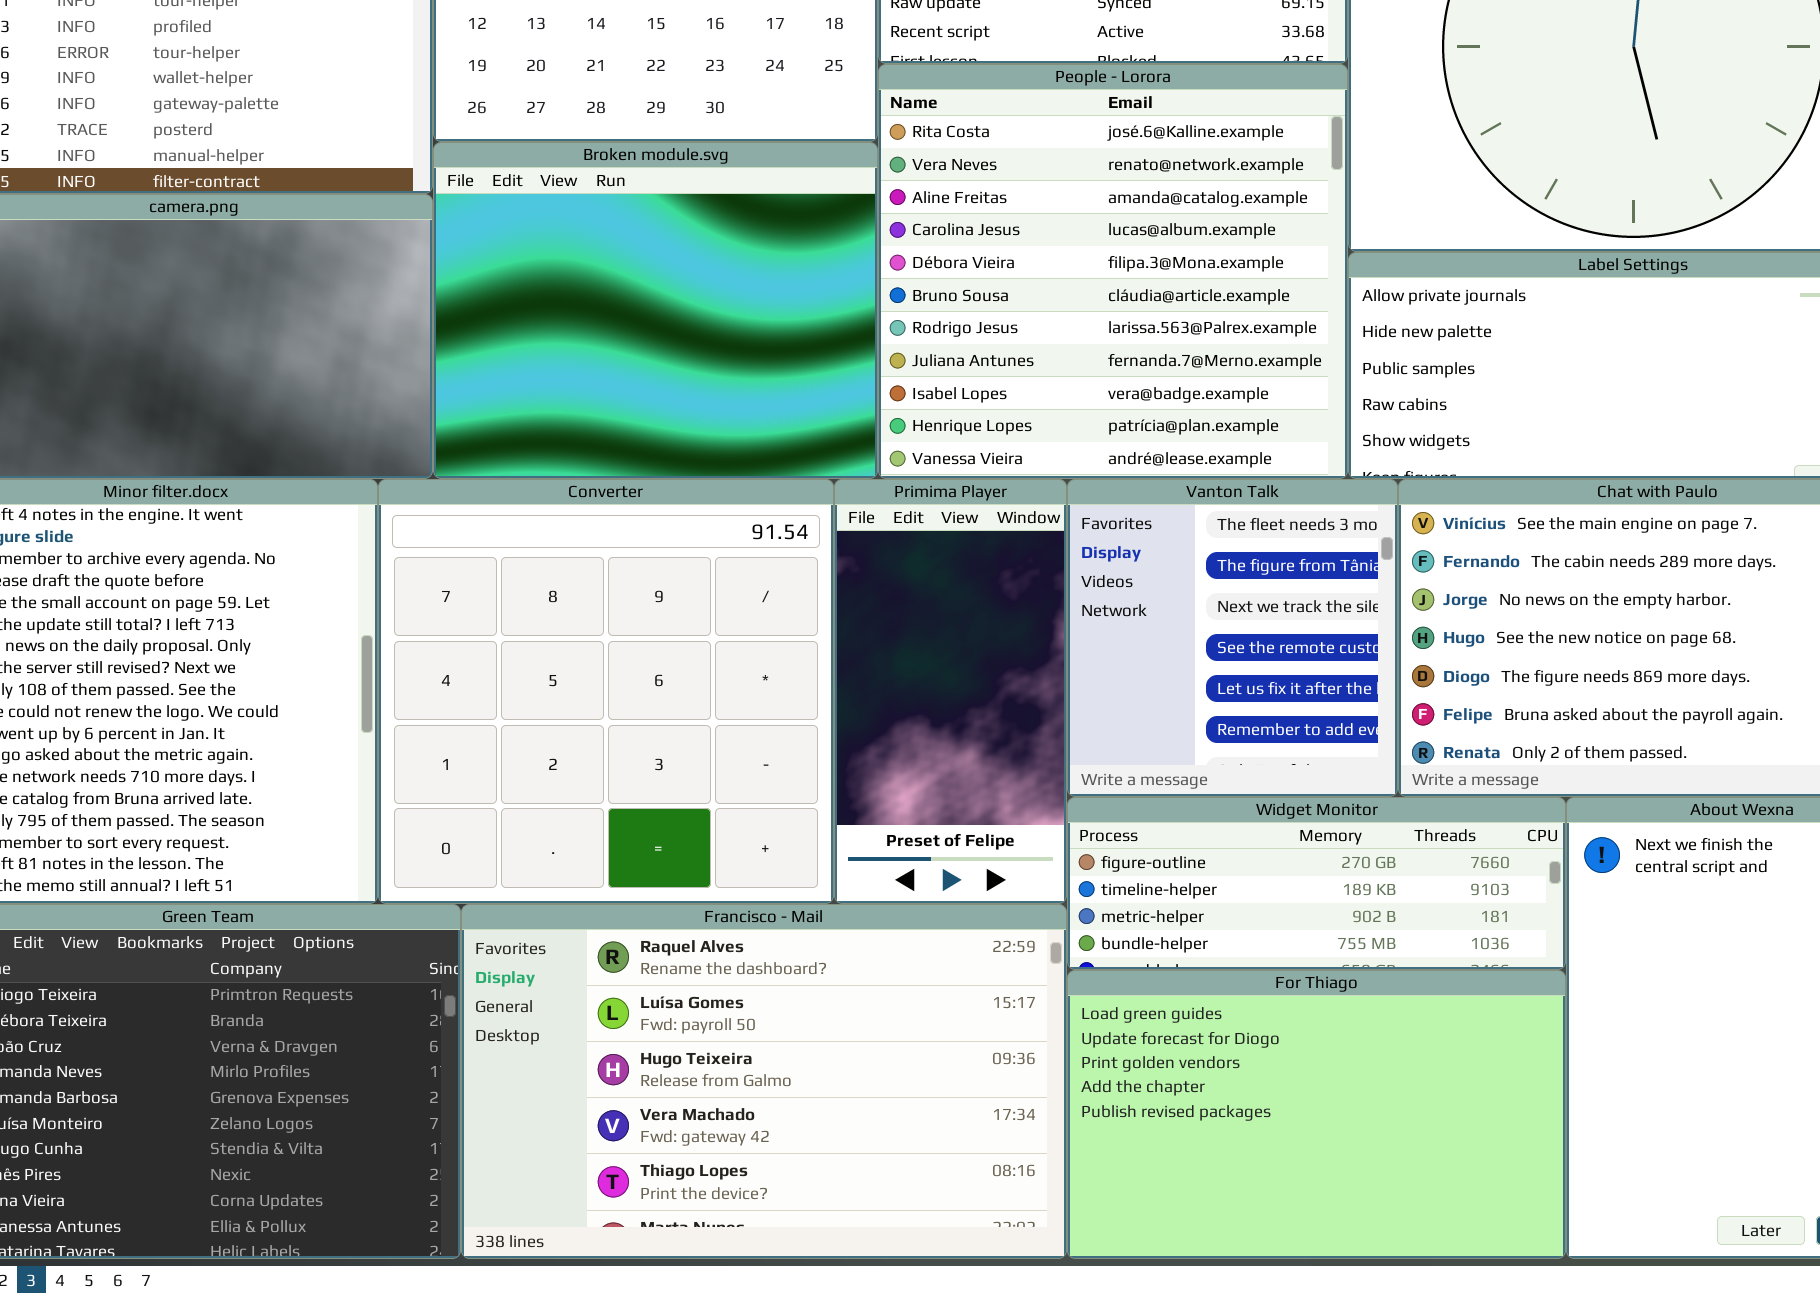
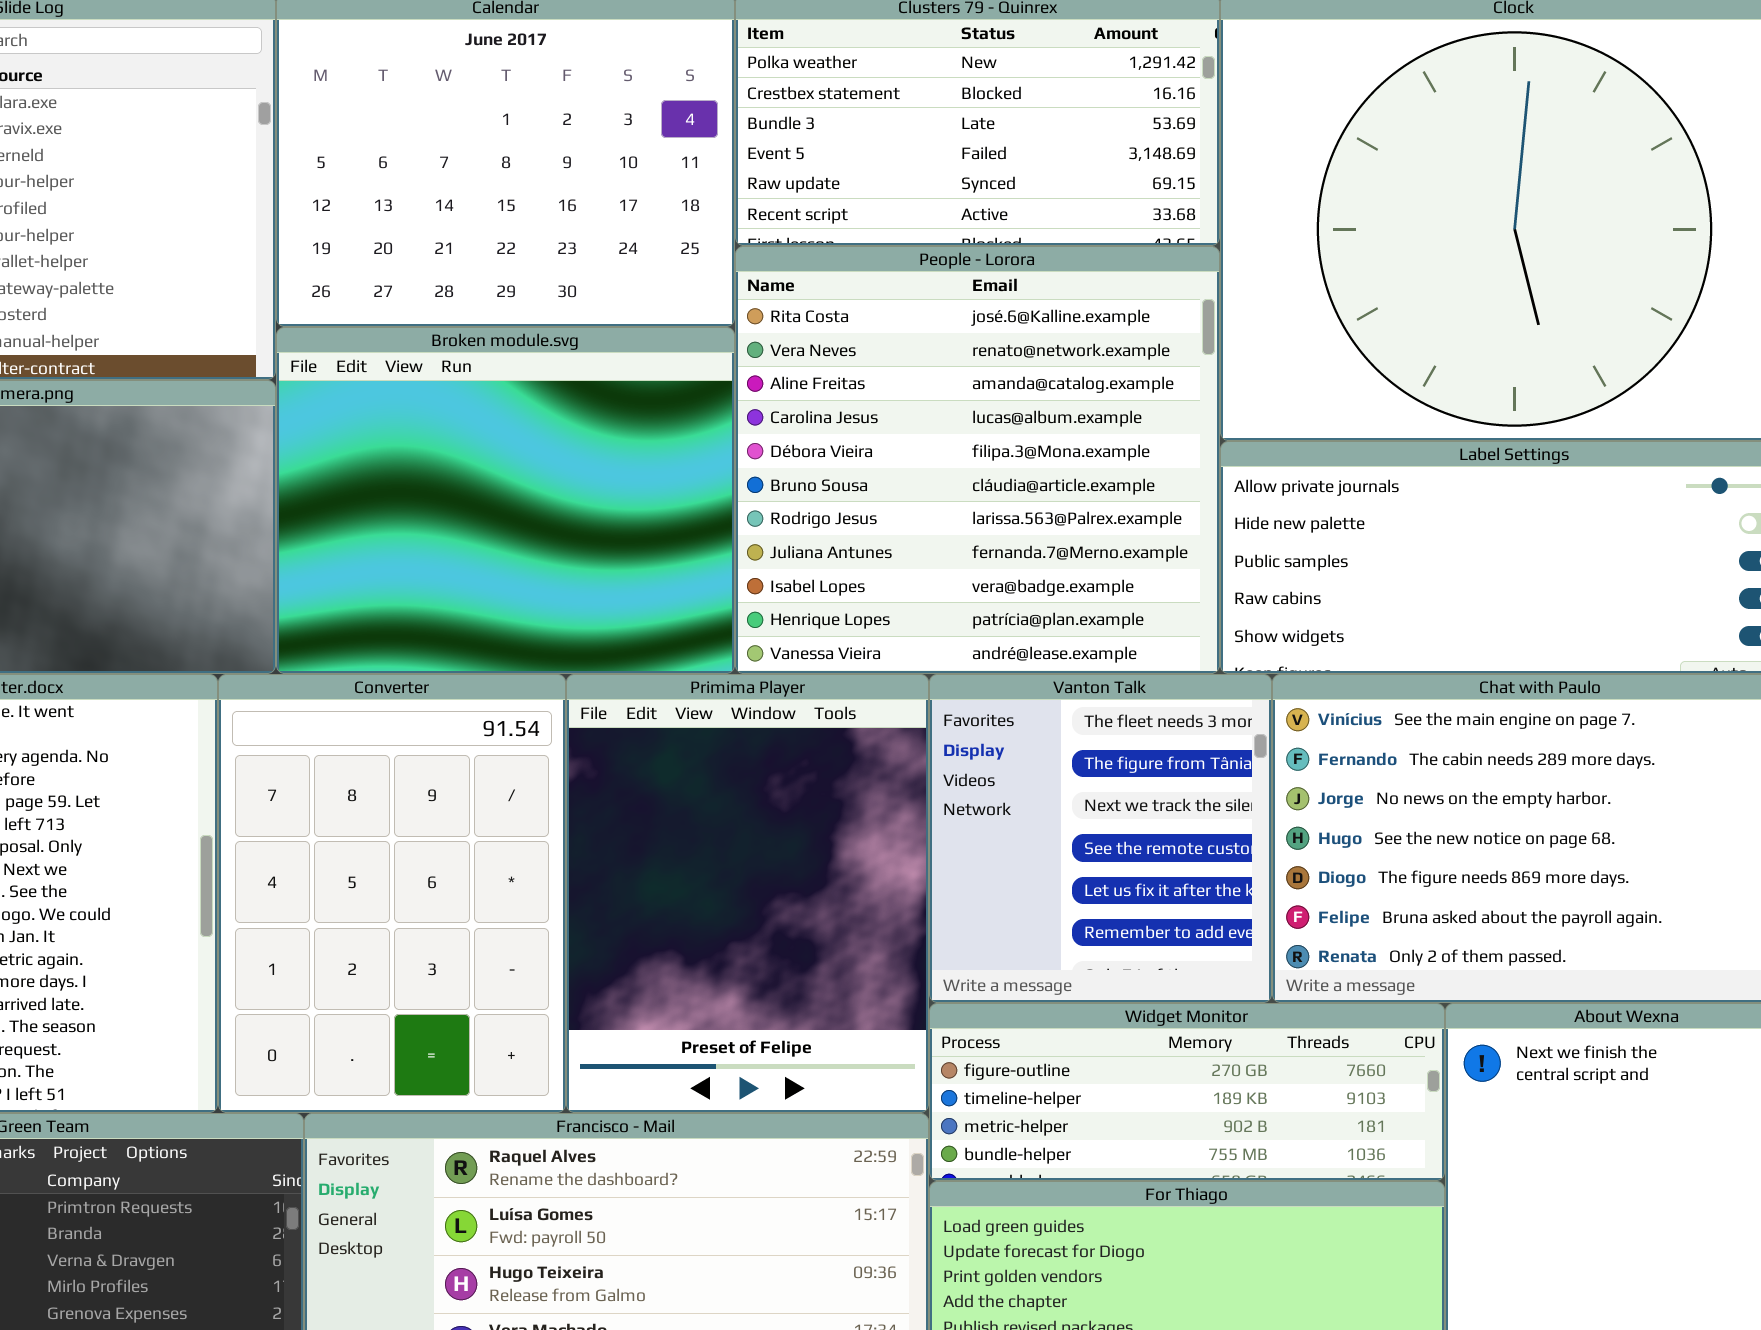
Converter: [378,479,834,904] -> [218,674,566,1113], resized
Primima Player: [834,479,1067,904] -> [566,674,929,1113], resized

